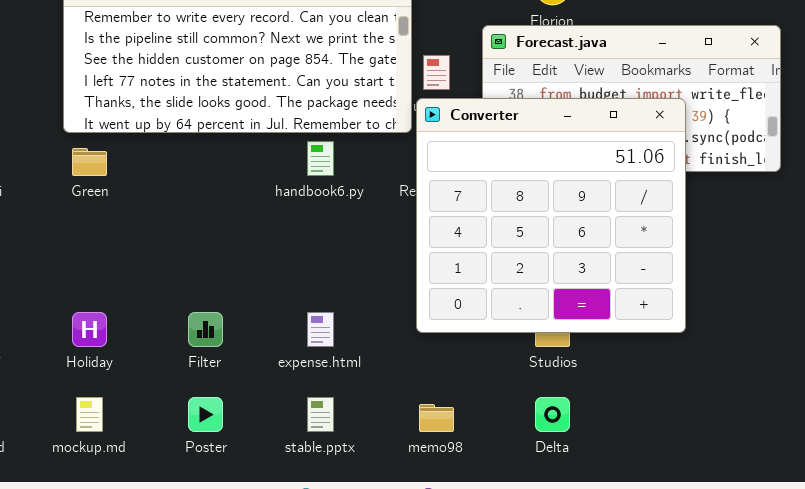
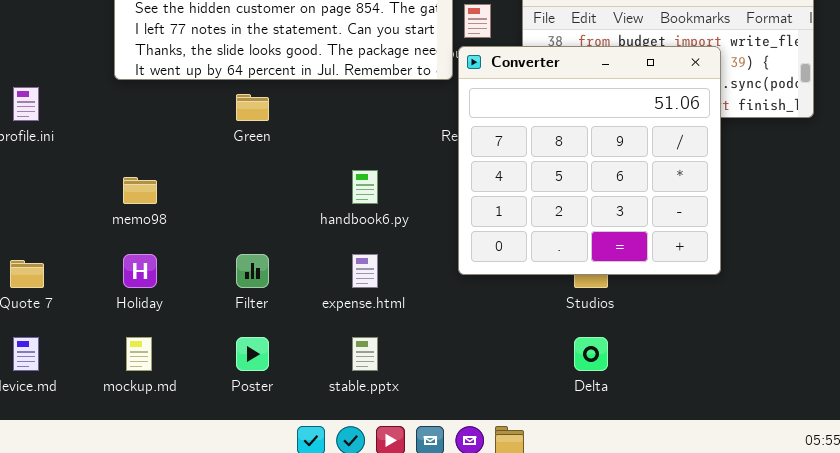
handbook6.py: [307,141,334,176] -> [352,170,378,204], moved
Green: [72,148,107,176] -> [236,94,269,121], moved
memo98: [419,404,454,432] -> [123,177,157,204], moved

